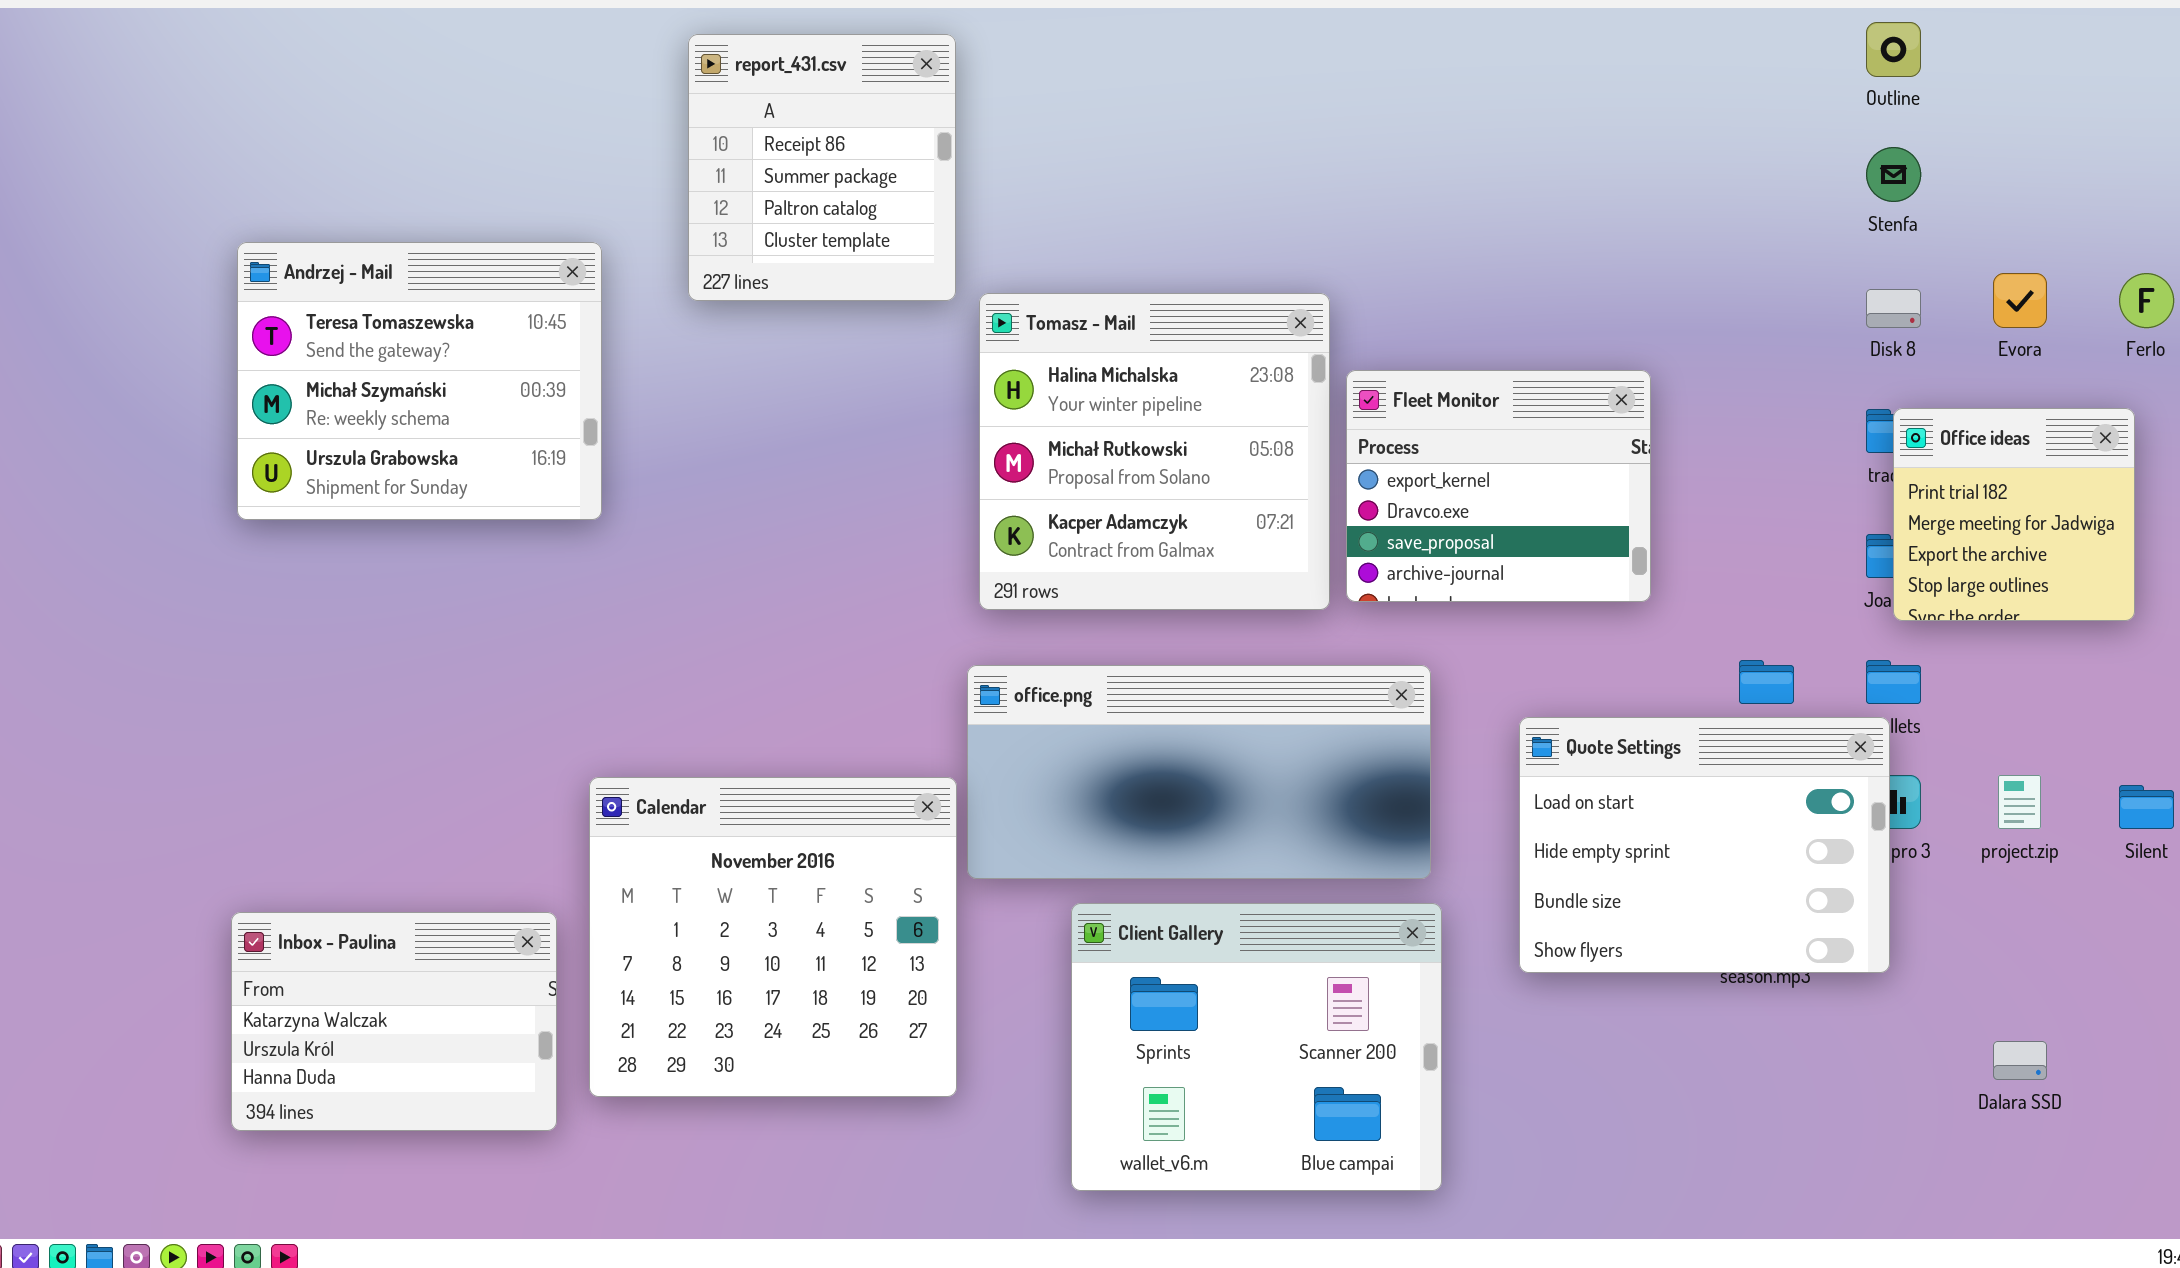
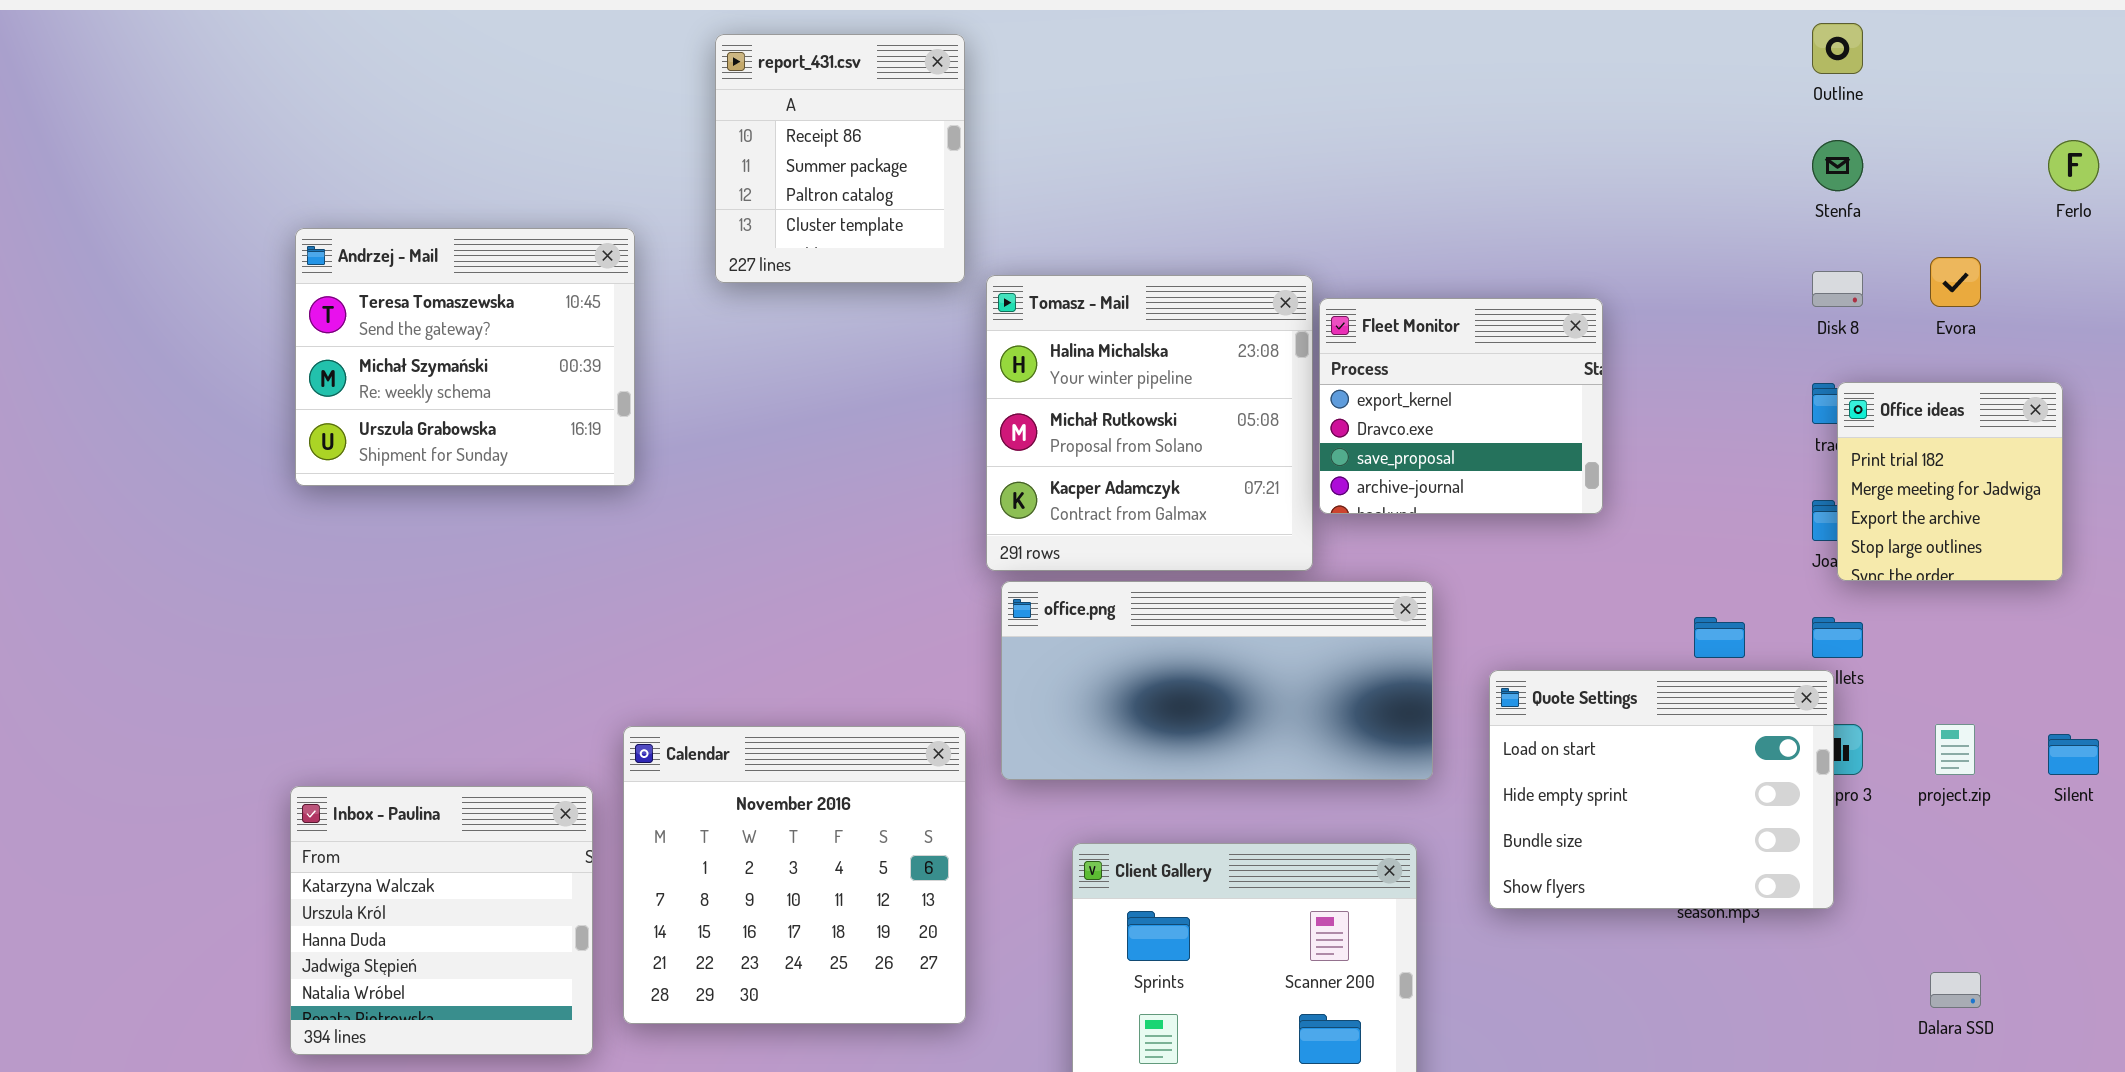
Ferlo: [2119,273,2174,328] -> [2048,140,2099,191], moved
Fleet Monitor: [1346,370,1651,602] -> [1319,298,1603,514], moved
office.png: [967,665,1431,879] -> [1001,581,1433,780], moved
Inbox - Paulina: [231,912,557,1131] -> [290,786,593,1055], resized

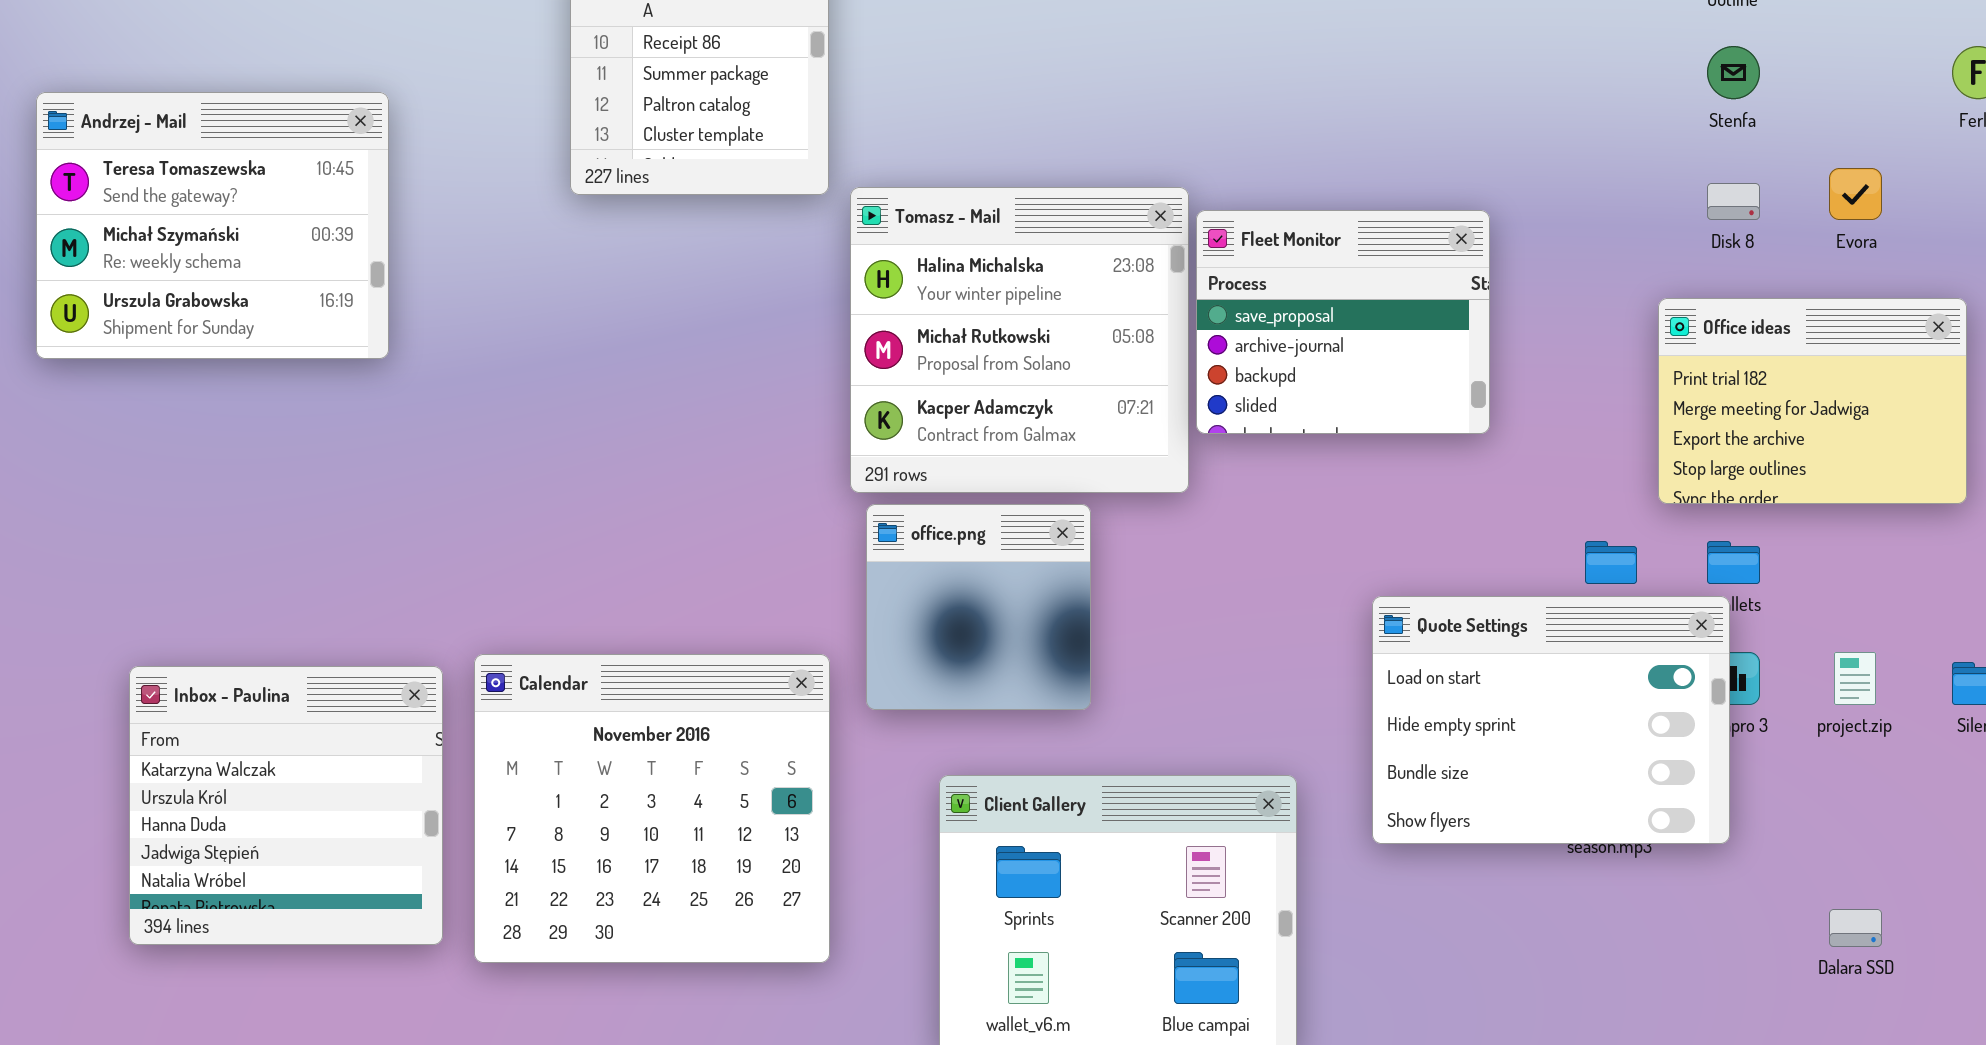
Andrzej - Mail: [295,228,635,486] -> [36,92,389,359], moved
Fleet Monitor: [1319,298,1603,514] -> [1196,210,1490,434], scrolled down 2 rows
Office ideas: [1837,382,2063,581] -> [1658,298,1967,504], resized
office.png: [1001,581,1433,780] -> [866,504,1091,710], resized
Inbox - Paulina: [290,786,593,1055] -> [129,666,443,945], moved

